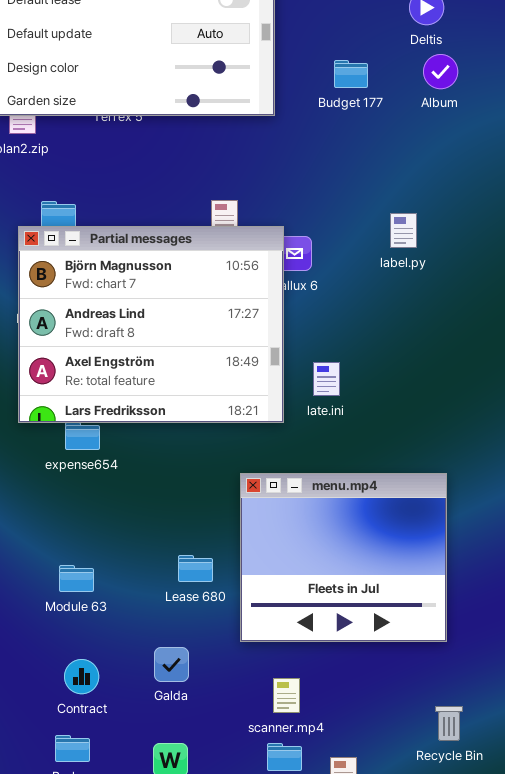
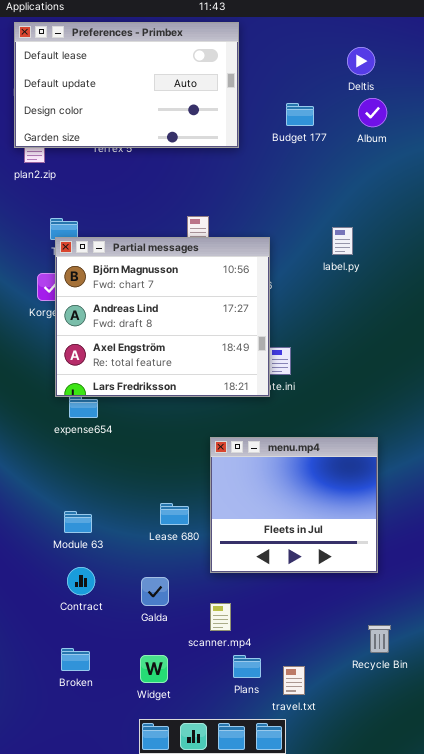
Partial messages: [18,226,284,423] -> [55,237,270,397], moved
Contract: [64,659,99,694] -> [67,567,95,595], moved
scanner.mp4: [273,678,300,713] -> [210,603,231,631], moved

